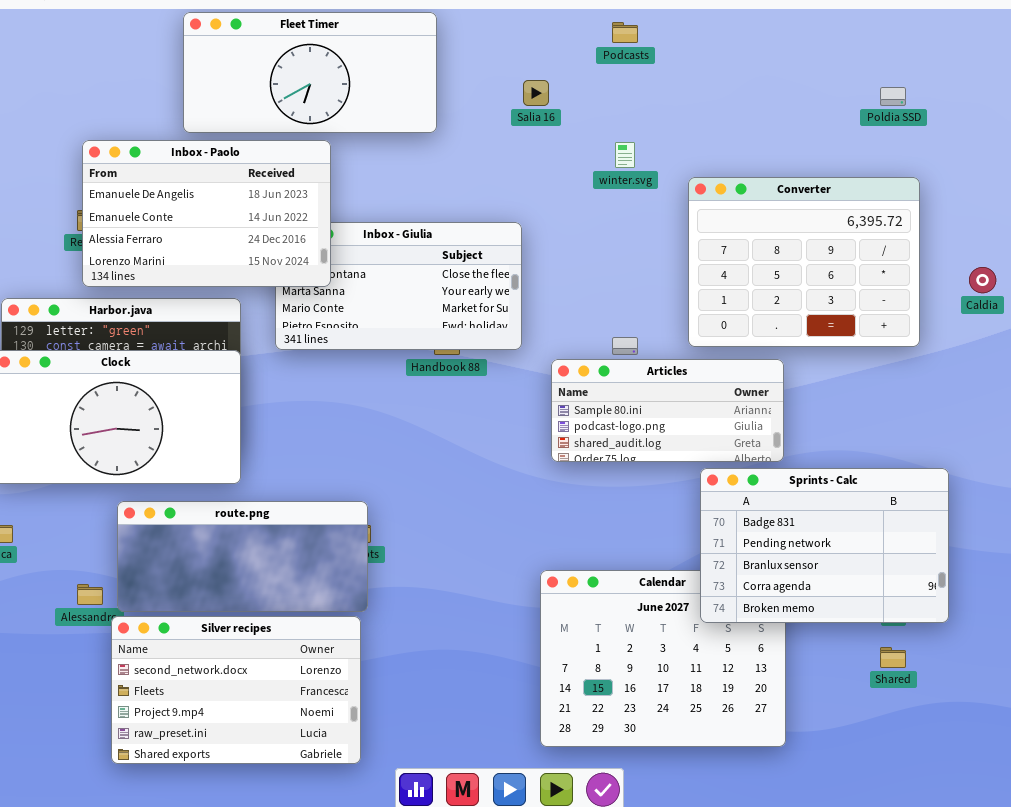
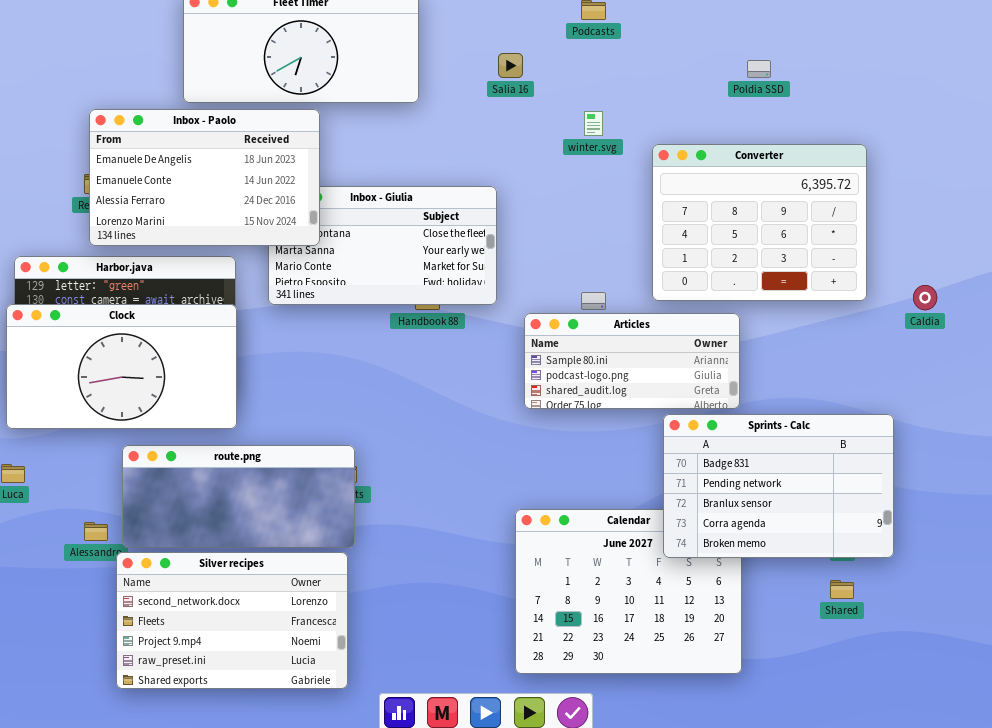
Poldia SSD: [880,87,906,106] -> [747,60,771,78], moved
Caldia: [969,267,996,293] -> [913,285,937,310], moved

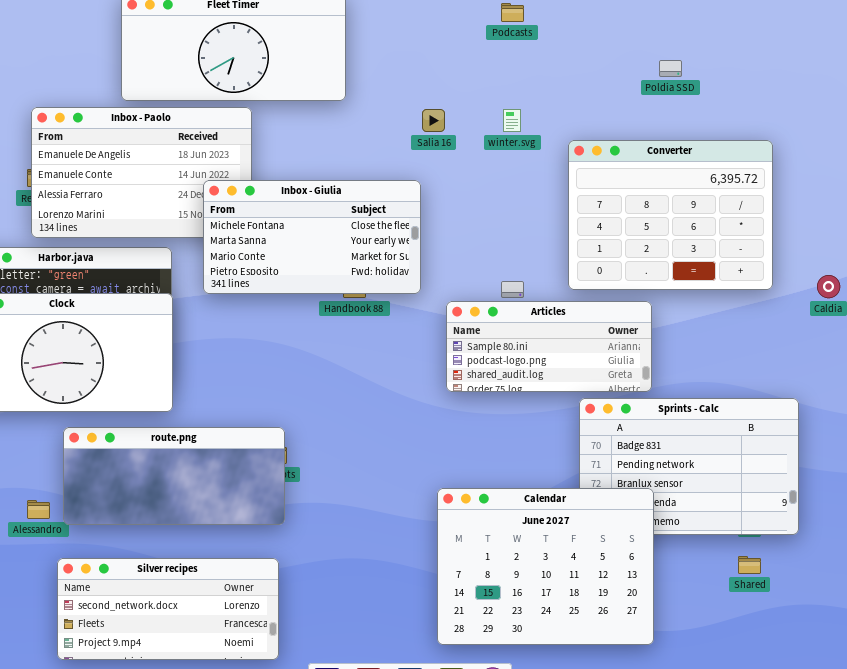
Salia 16: [498,53,523,78] -> [422,109,445,132], moved
Inbox - Giulia: [268,186,497,305] -> [203,180,421,294], raised
Calendar: [515,509,742,674] -> [437,488,654,645], raised
Silver recipes: [116,552,348,689] -> [57,558,279,660], resized

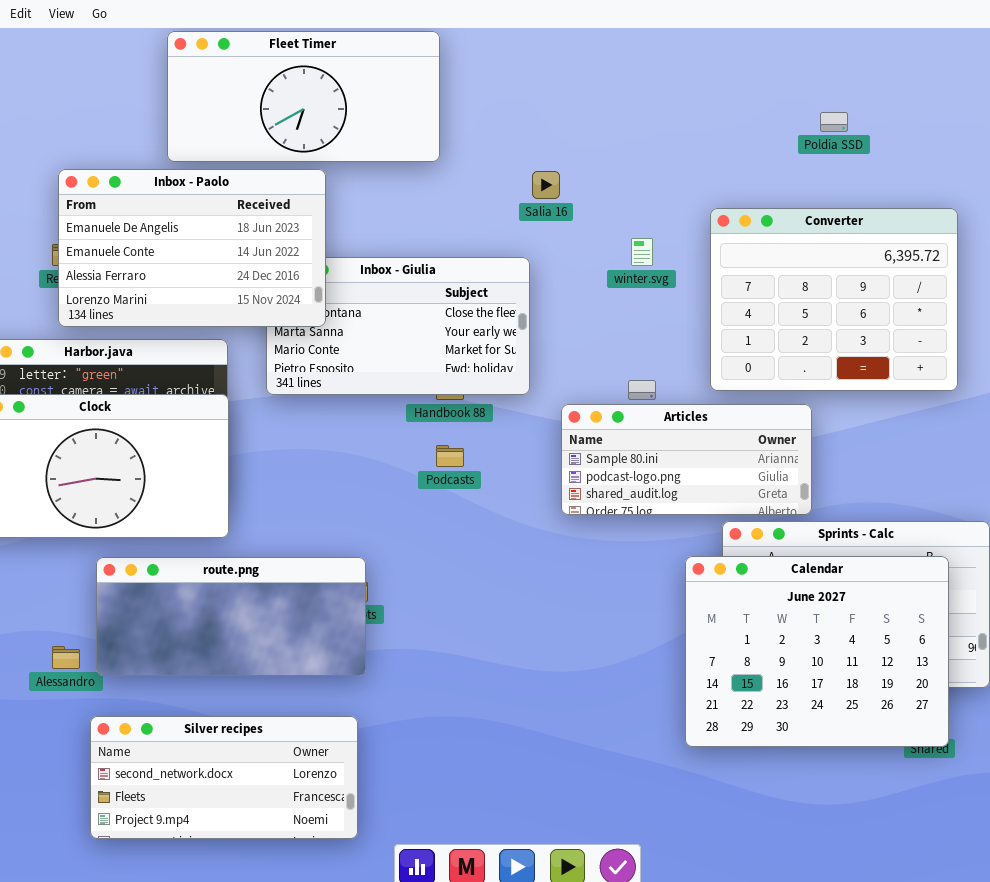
Podcasts: [501,3,524,22] -> [436,445,464,467], moved
Inbox - Paolo: [31,107,252,238] -> [58,169,326,327], raised
winter.svg: [503,109,521,132] -> [631,238,653,266], moved
Calendar: [437,488,654,645] -> [685,556,949,747], moved

